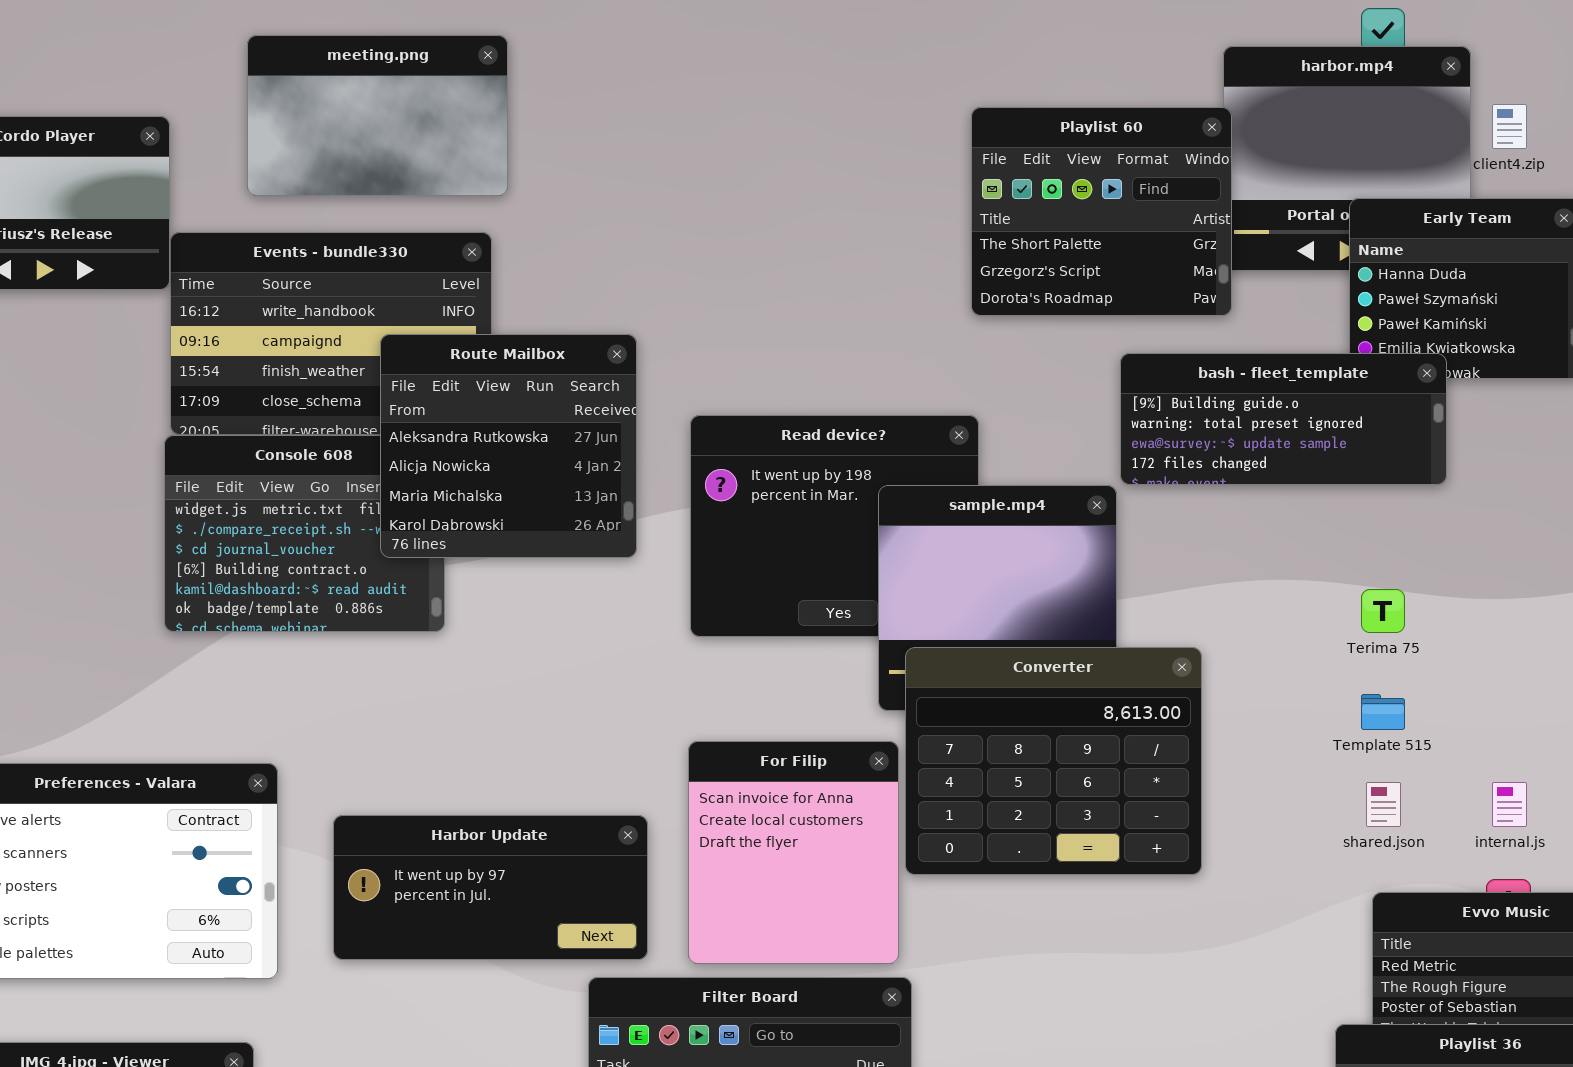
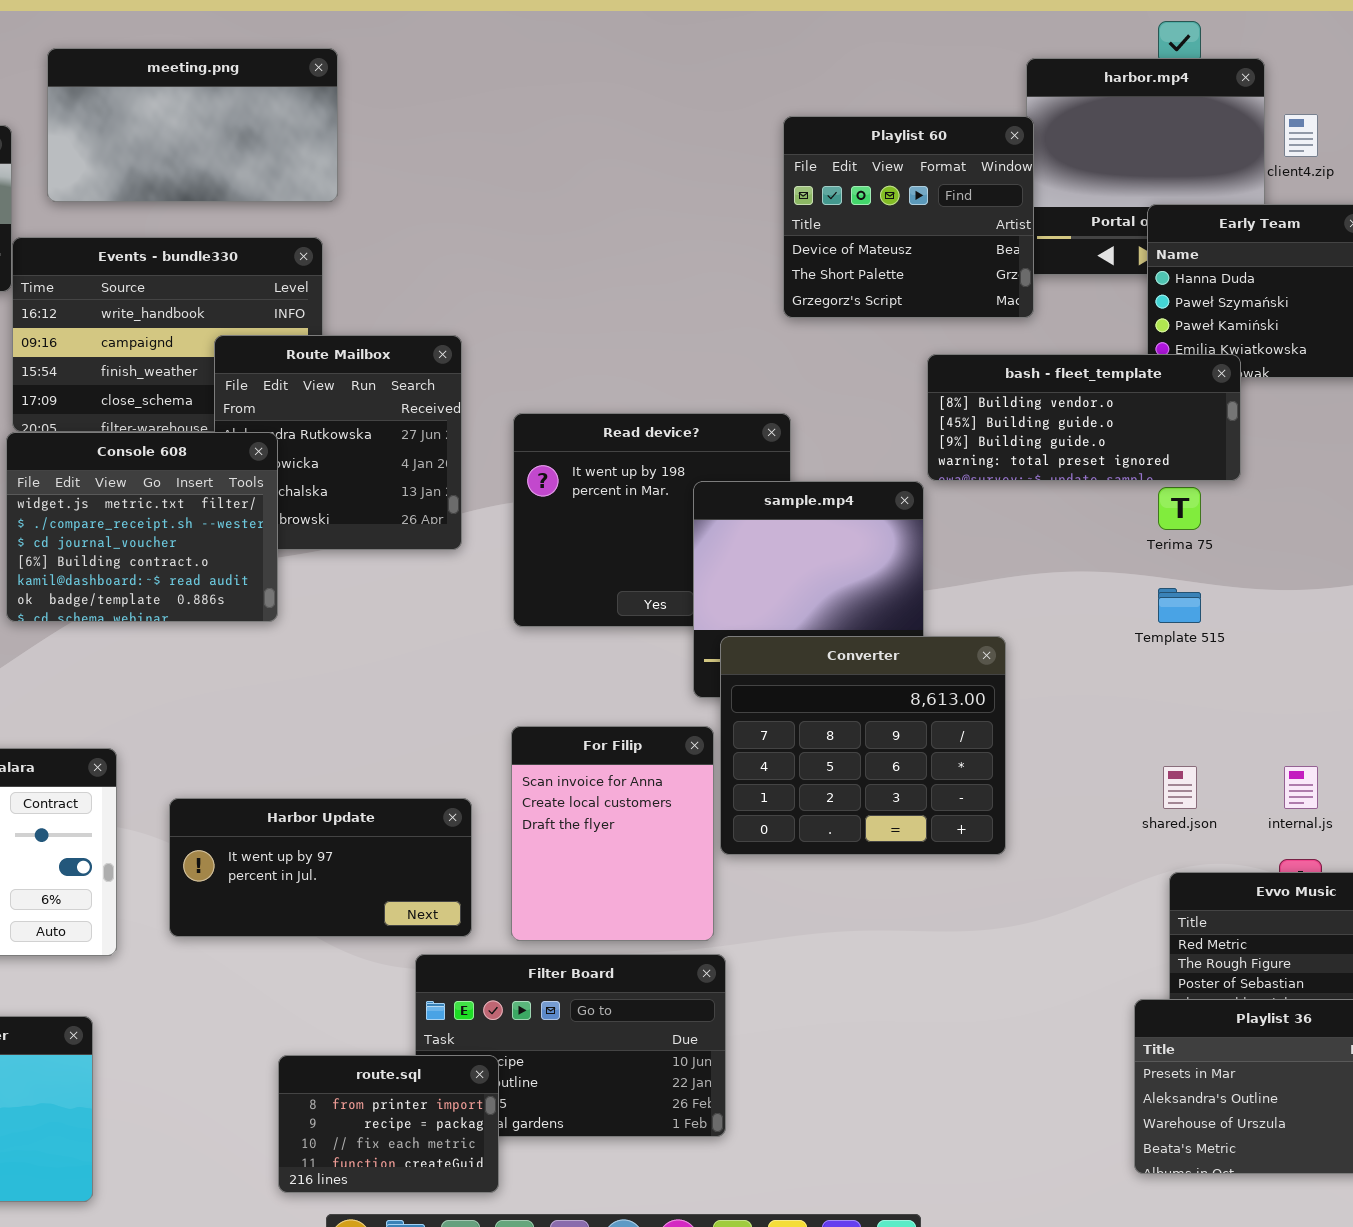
meeting.png: [247,35,508,196] -> [47,48,338,202], resized
Playlist 60: [971,107,1232,316] -> [783,116,1034,318], scrolled up 1 row
bash - fleet_template: [1120,353,1447,485] -> [927,354,1241,481], scrolled up 2 rows
Console 608: [164,435,445,632] -> [6,432,278,622], raised
Terima 75: [1361,589,1405,633] -> [1158,487,1201,530], moved
Template 515: [1361,694,1405,730] -> [1158,588,1201,623], moved

